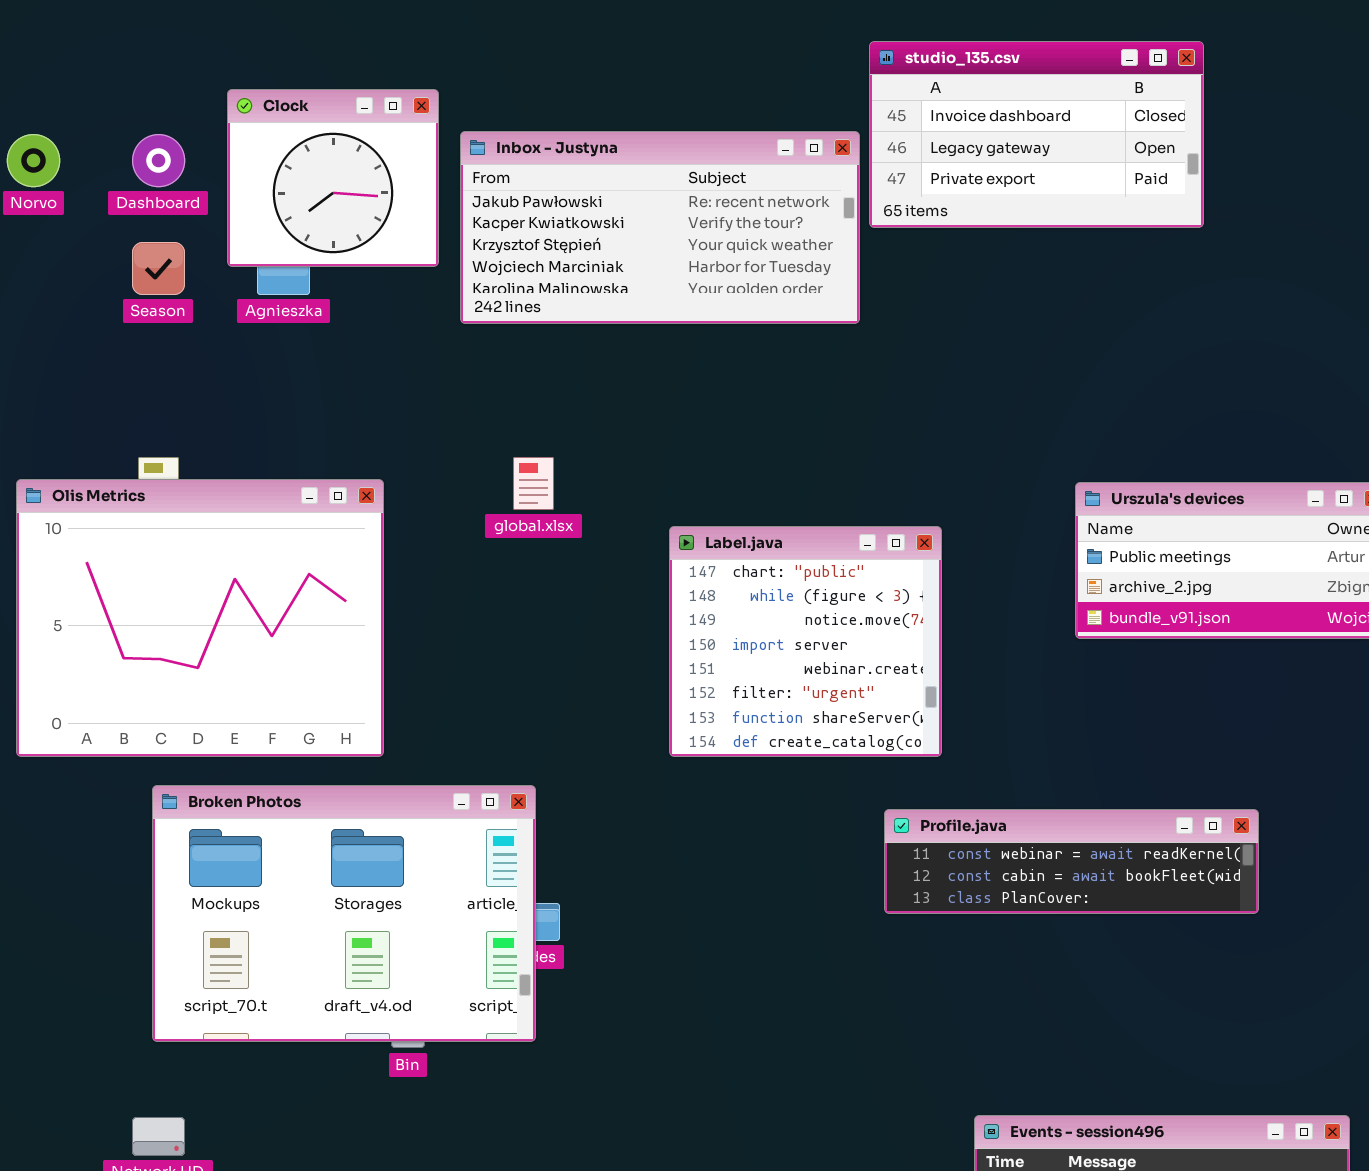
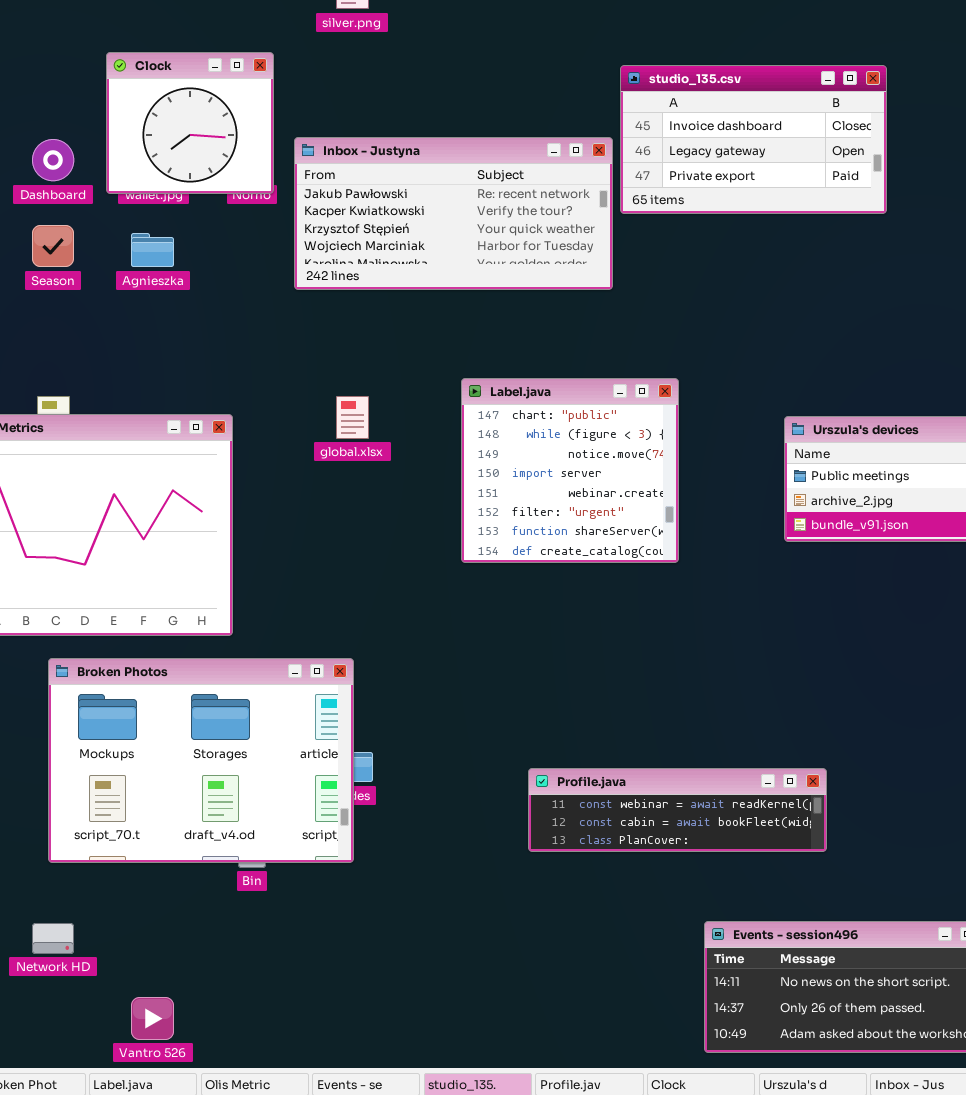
Clock: [227,89,439,267] -> [106,52,274,194], moved
Label.java: [669,526,942,757] -> [461,378,679,563], moved
Profile.java: [884,809,1259,914] -> [528,768,827,852], moved

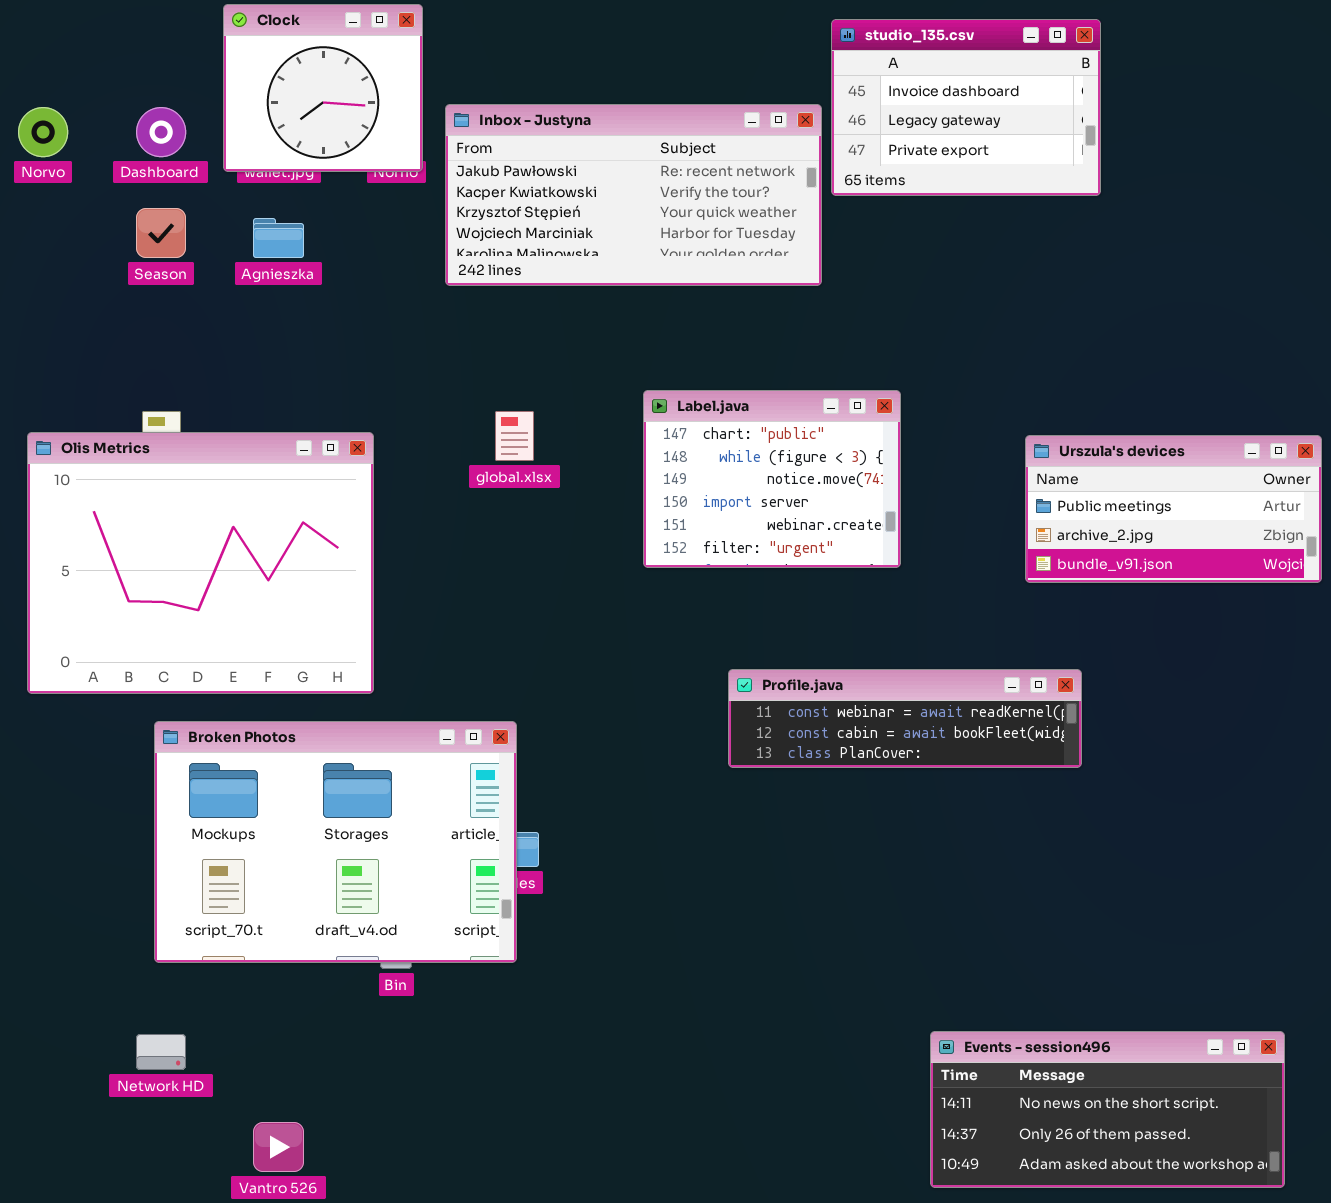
studio_135.csv: [620,65,887,214] -> [831,19,1101,196], resized
Label.java: [461,378,679,563] -> [643,390,901,568], resized
Profile.java: [528,768,827,852] -> [728,669,1082,768], moved

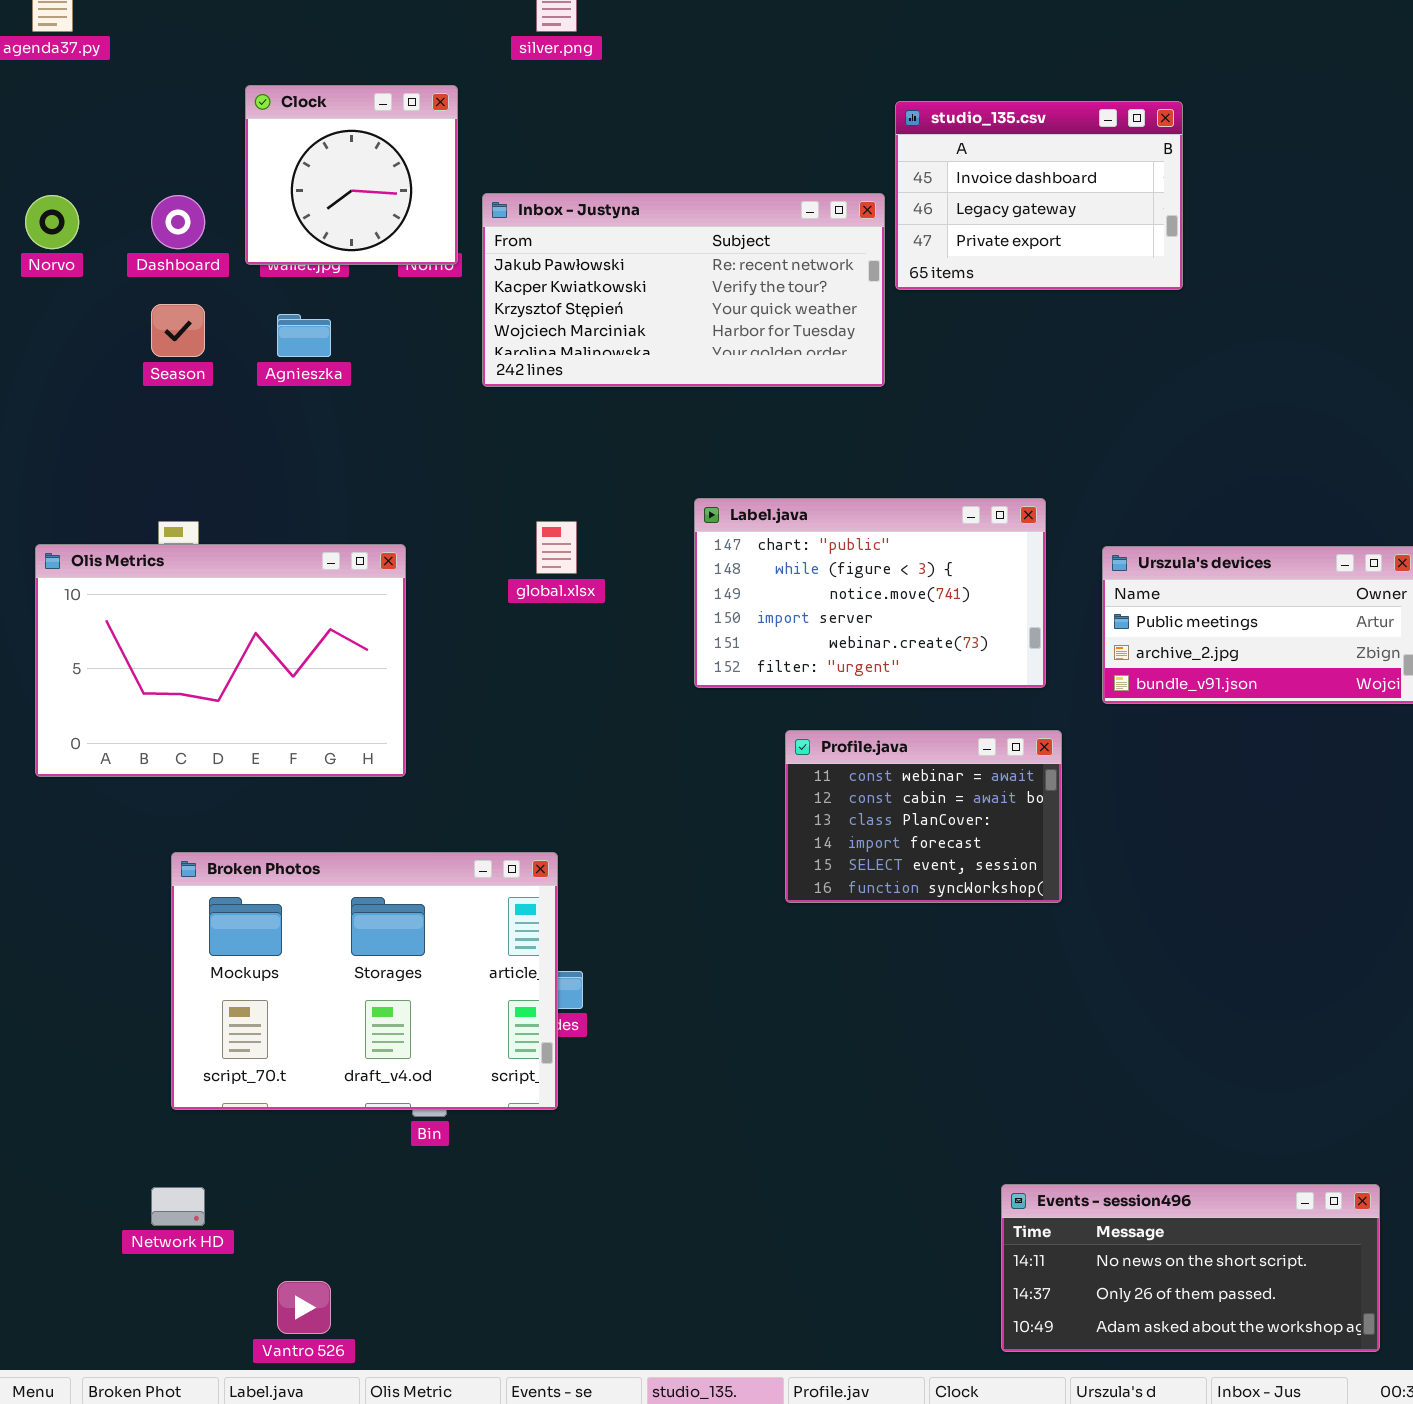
Label.java: [643,390,901,568] -> [694,498,1046,688], resized
Olis Metrics: [27,432,374,694] -> [35,544,406,777], resized
Profile.java: [728,669,1082,768] -> [785,730,1062,903], resized

